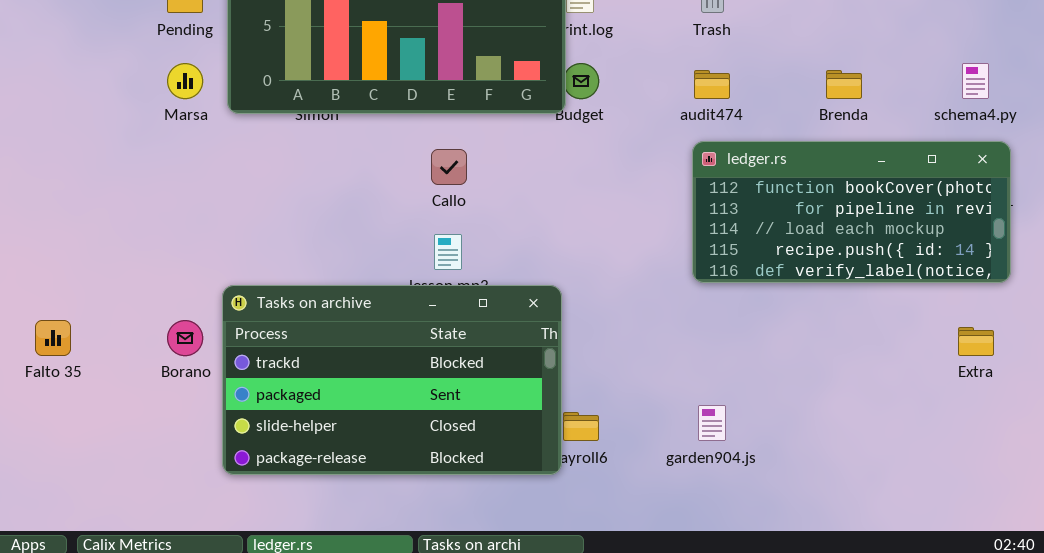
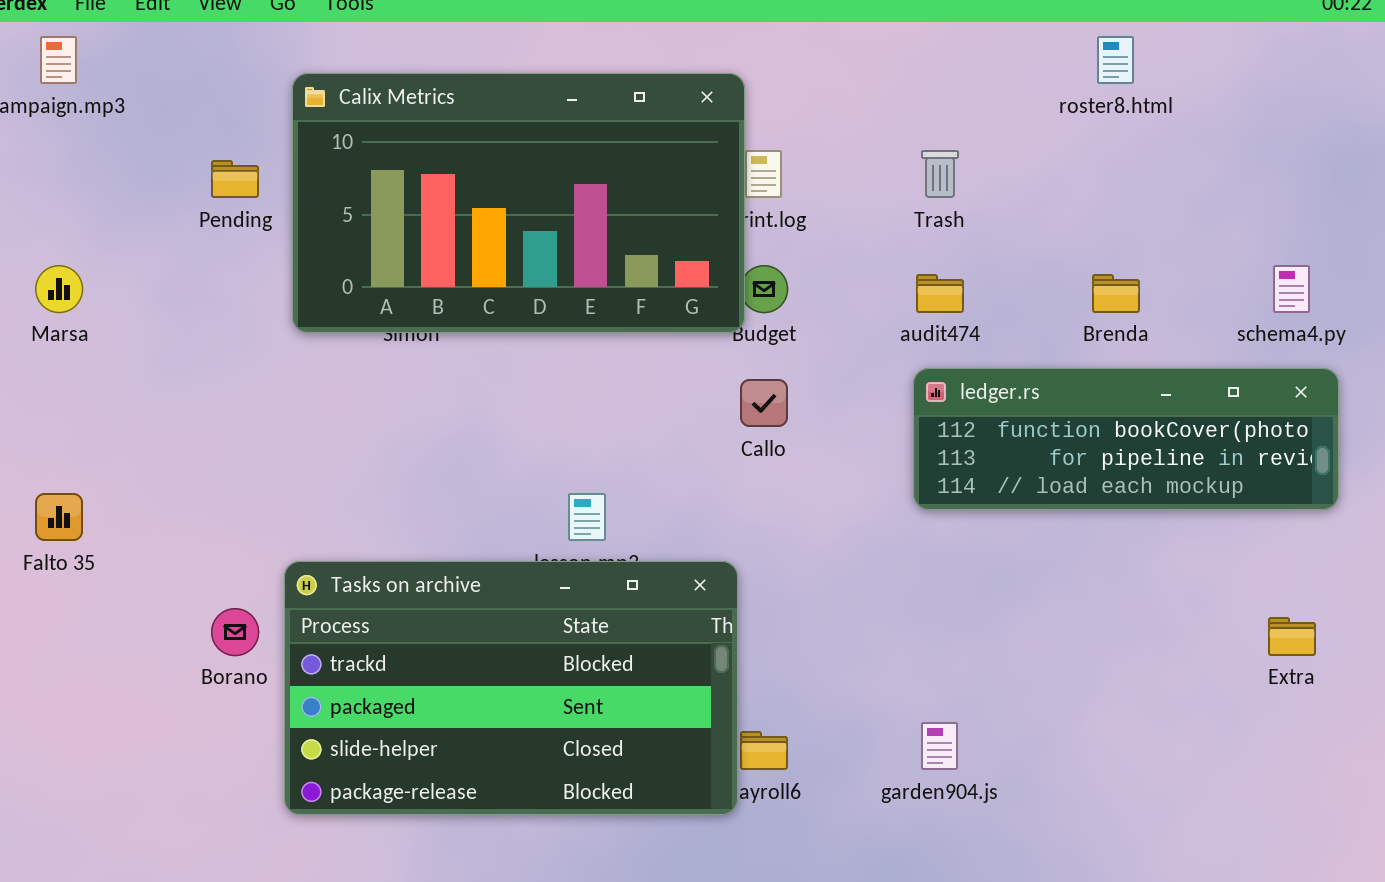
Marsa: [167,63,203,99] -> [35,265,83,313], moved
ledger.rs: [692,141,1011,283] -> [913,368,1339,510], resized
Callo: [431,149,467,185] -> [740,379,788,427], moved
Falto 35: [35,320,71,356] -> [35,493,83,541], moved

